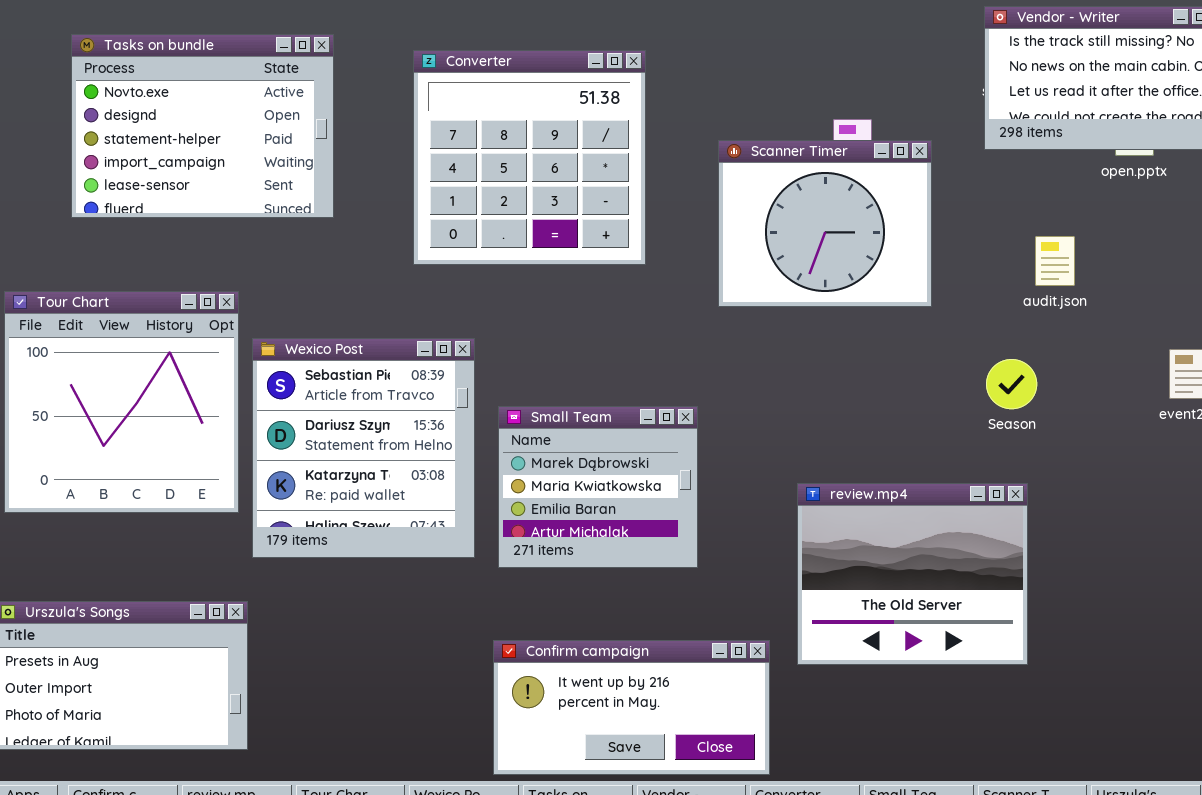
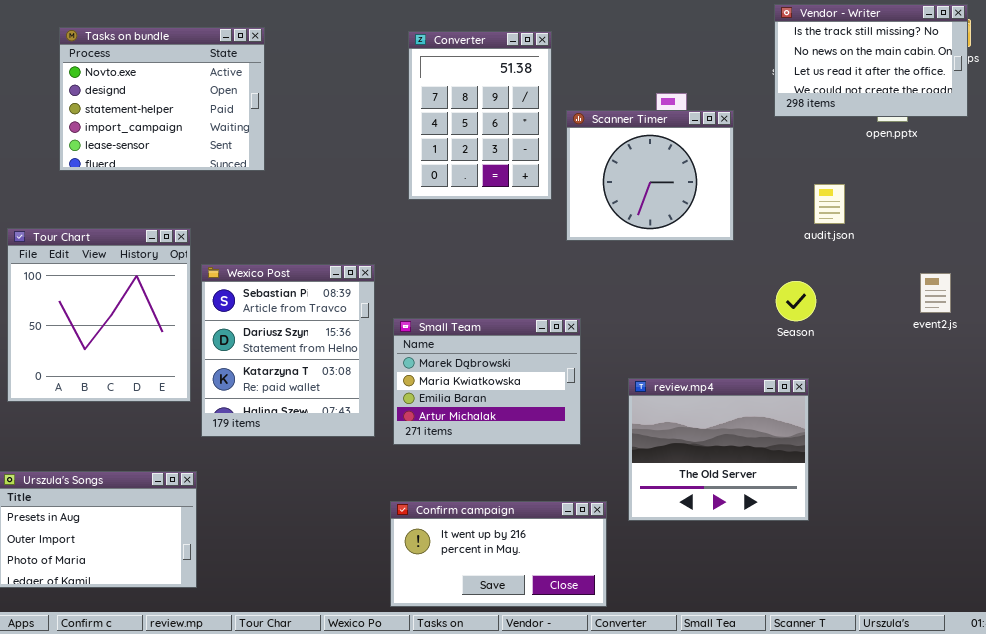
Converter: [413,50,646,265] -> [408,31,552,200], moved, resized
Small Team: [498,406,698,568] -> [393,318,581,445], resized

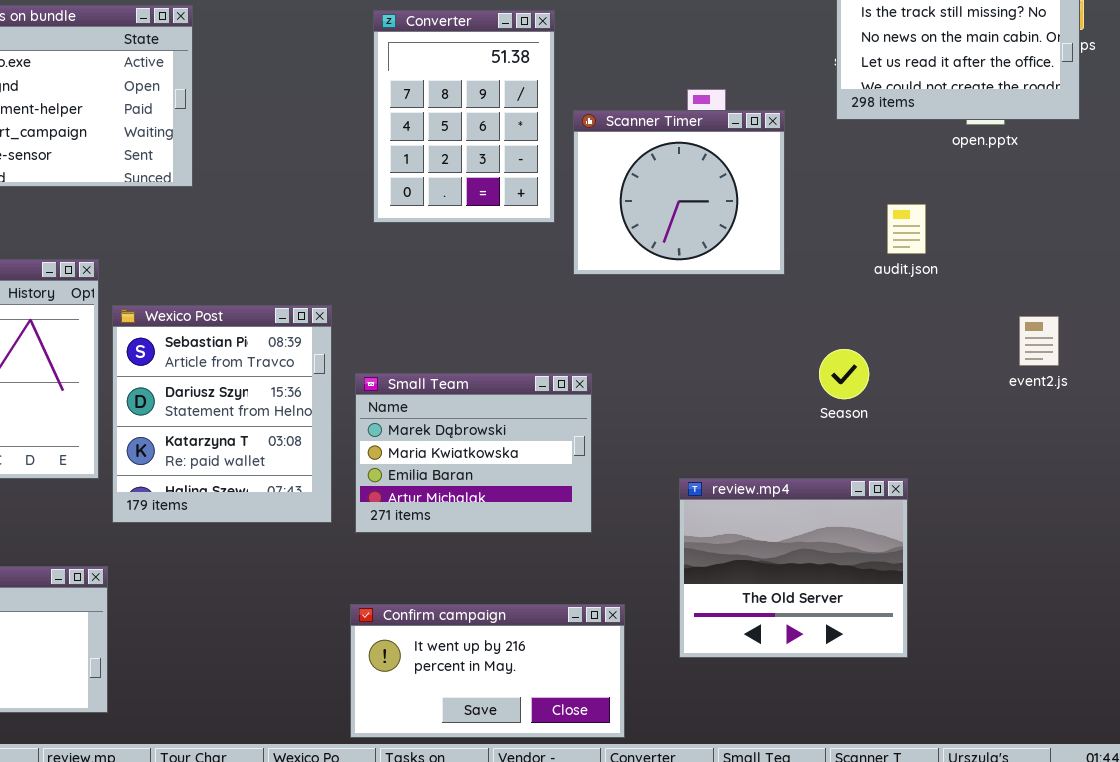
Season: [776,281,816,321] -> [819,349,869,399], moved
review.mp4: [628,378,809,521] -> [679,478,908,658], moved

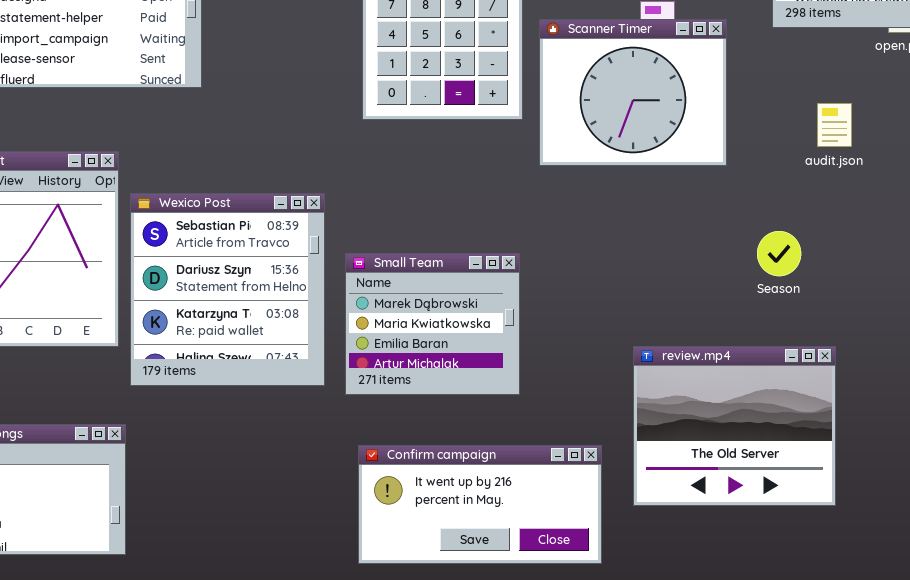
Small Team: [355,373,592,533] -> [345,253,520,395], resized
Confirm campaign: [350,604,625,738] -> [358,445,602,564], moved

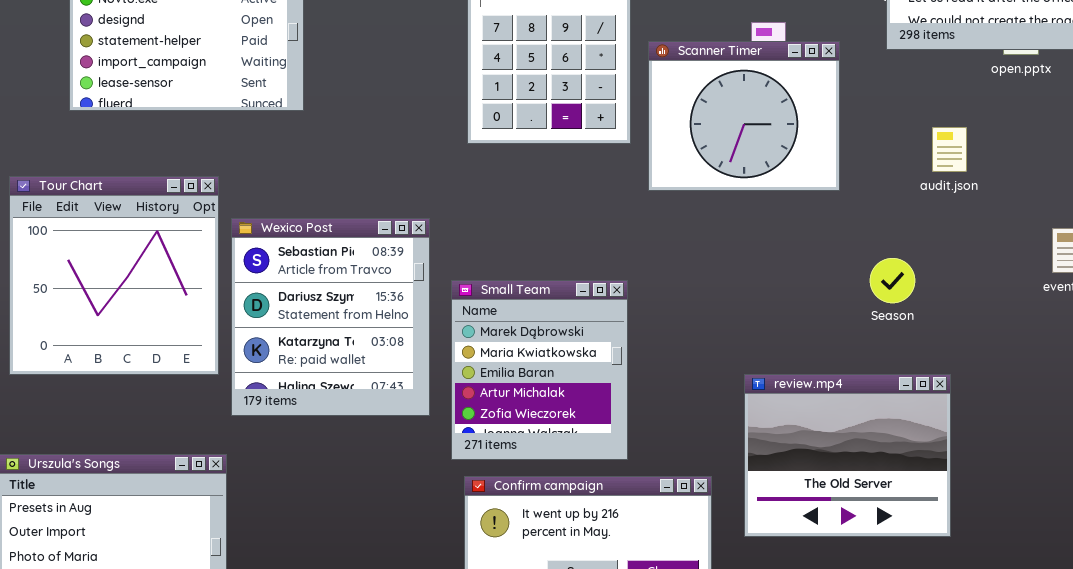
Small Team: [345,253,520,395] -> [451,280,628,460], resized

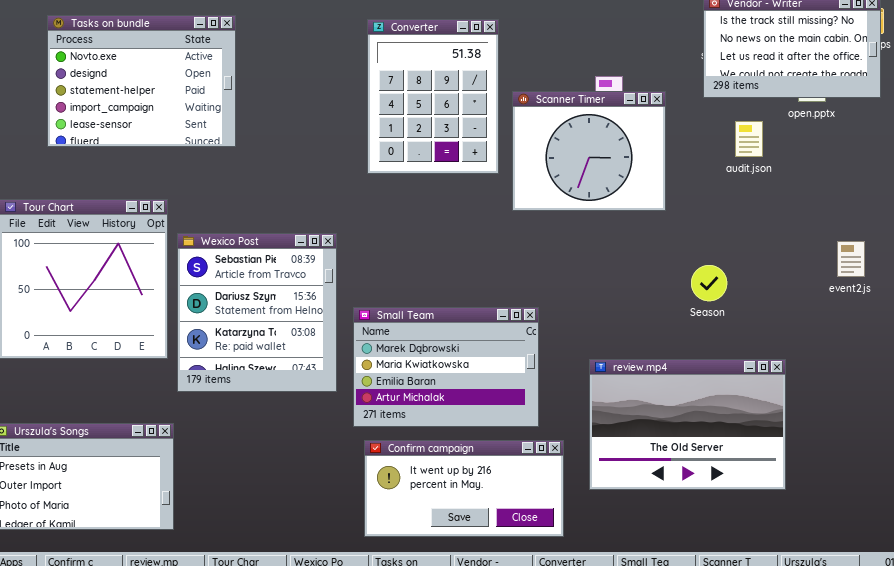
audit.json: [932,127,967,172] -> [735,121,763,157], moved
Small Team: [451,280,628,460] -> [353,307,539,427], resized
review.mp4: [744,374,951,537] -> [589,359,786,490], resized

